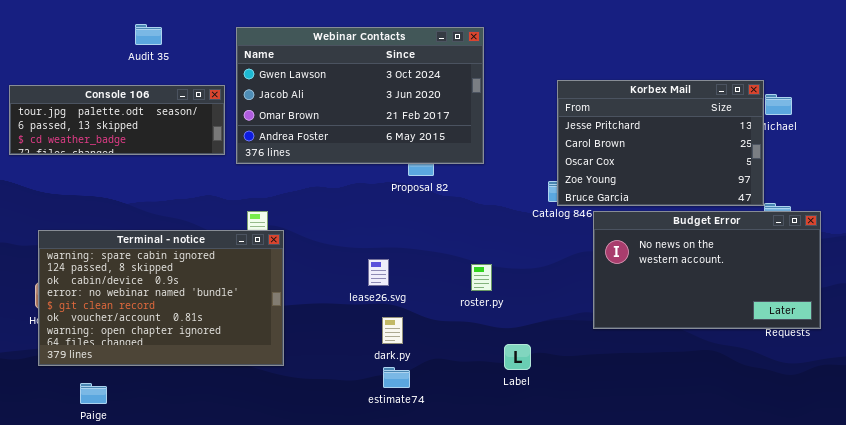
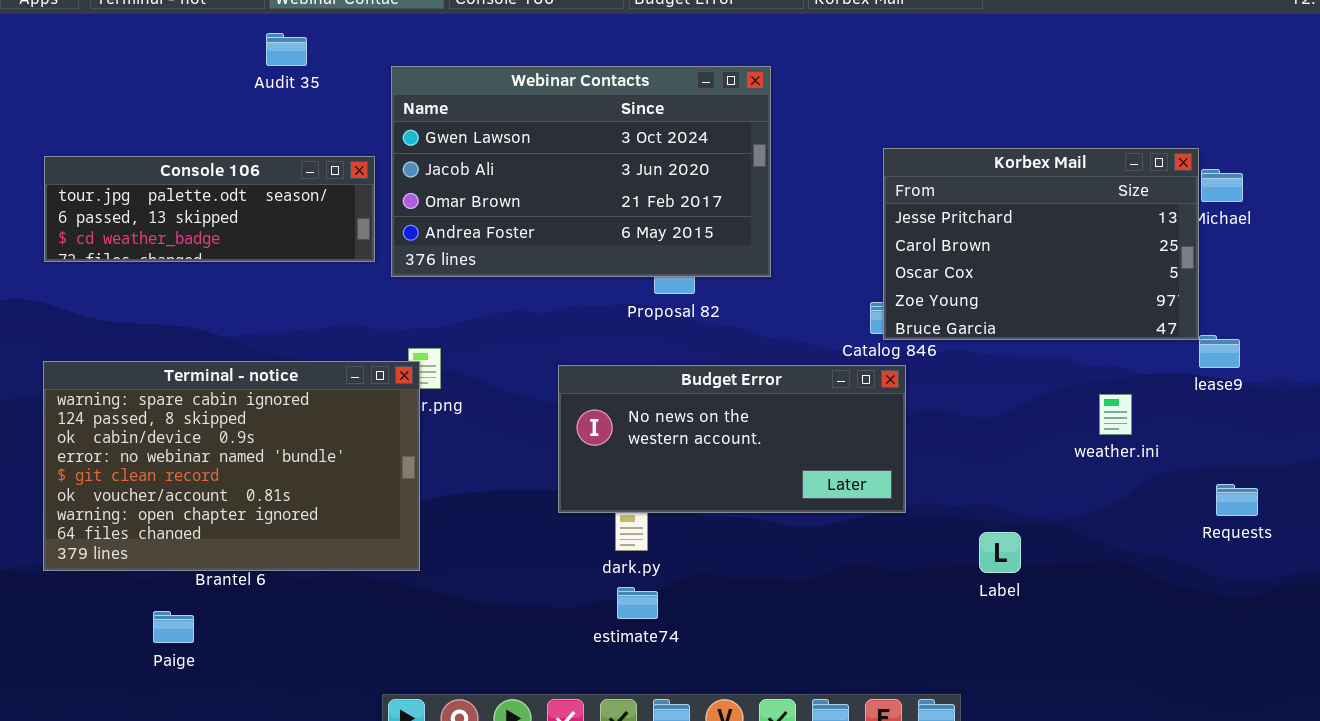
Audit 35: [135,24,162,45] -> [266,33,307,66], moved
Budget Error: [593,211,821,329] -> [558,365,906,513], moved, resized
Terminal - notice: [38,230,284,366] -> [43,361,420,571], moved
Label: [504,344,531,370] -> [979,532,1021,573], moved

